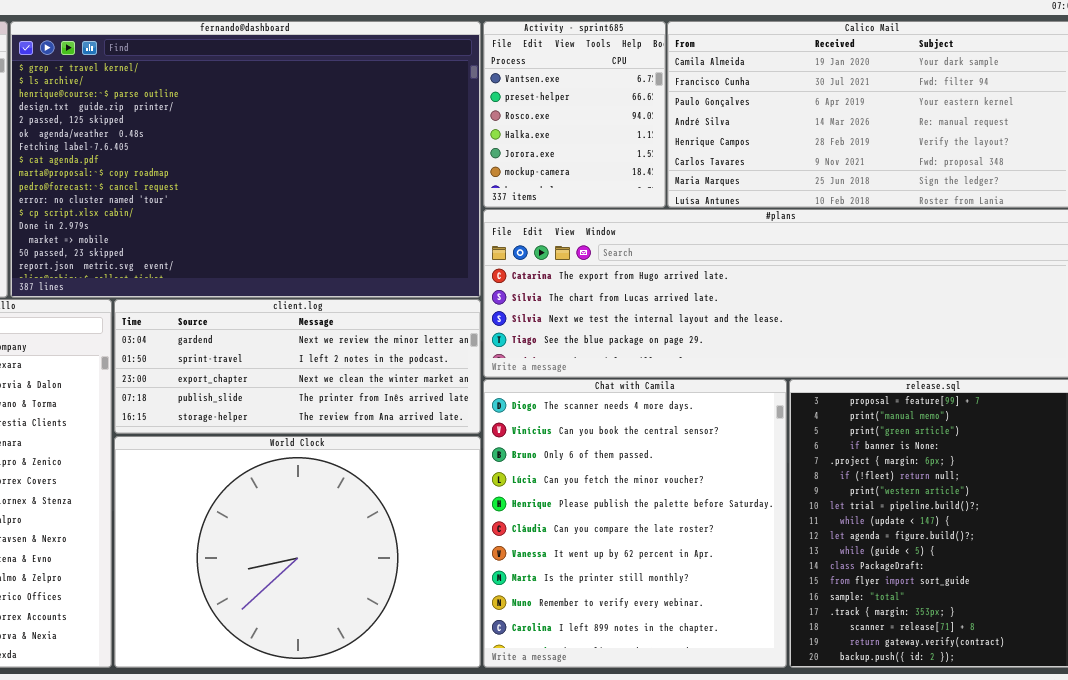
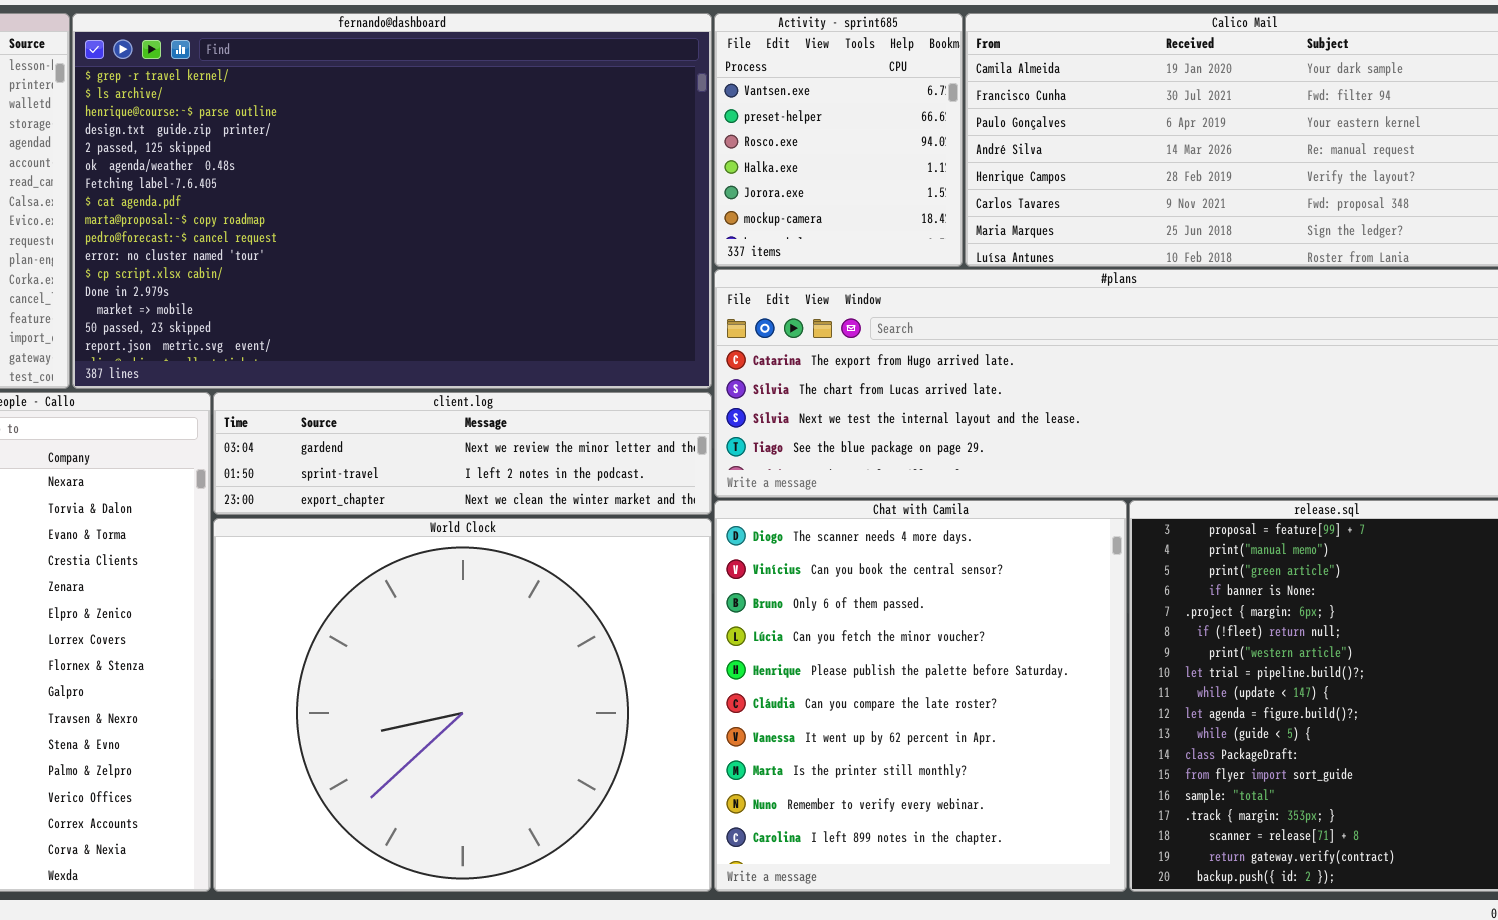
client.log: [114,299,481,434] -> [213,392,712,515], resized
World Clock: [114,436,481,668] -> [213,518,712,892], resized

